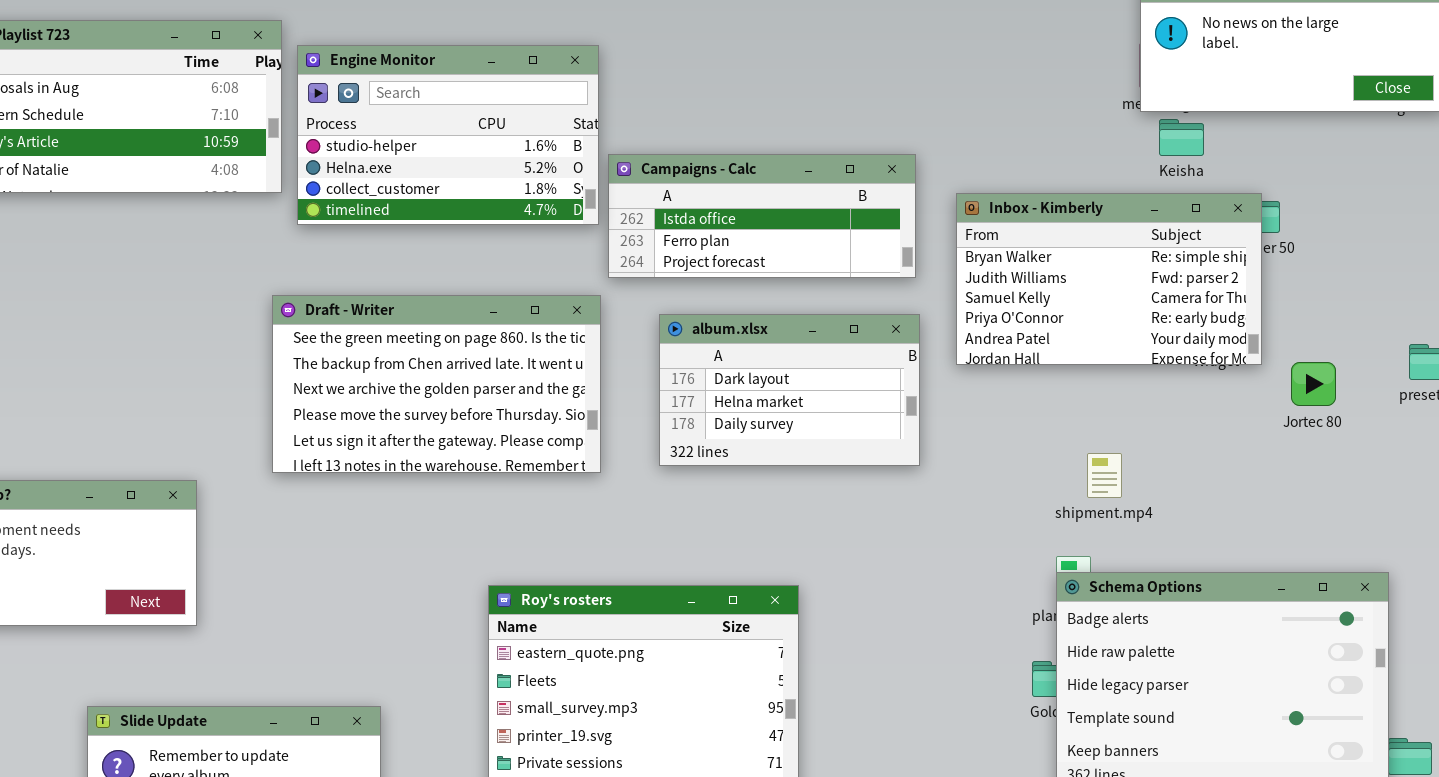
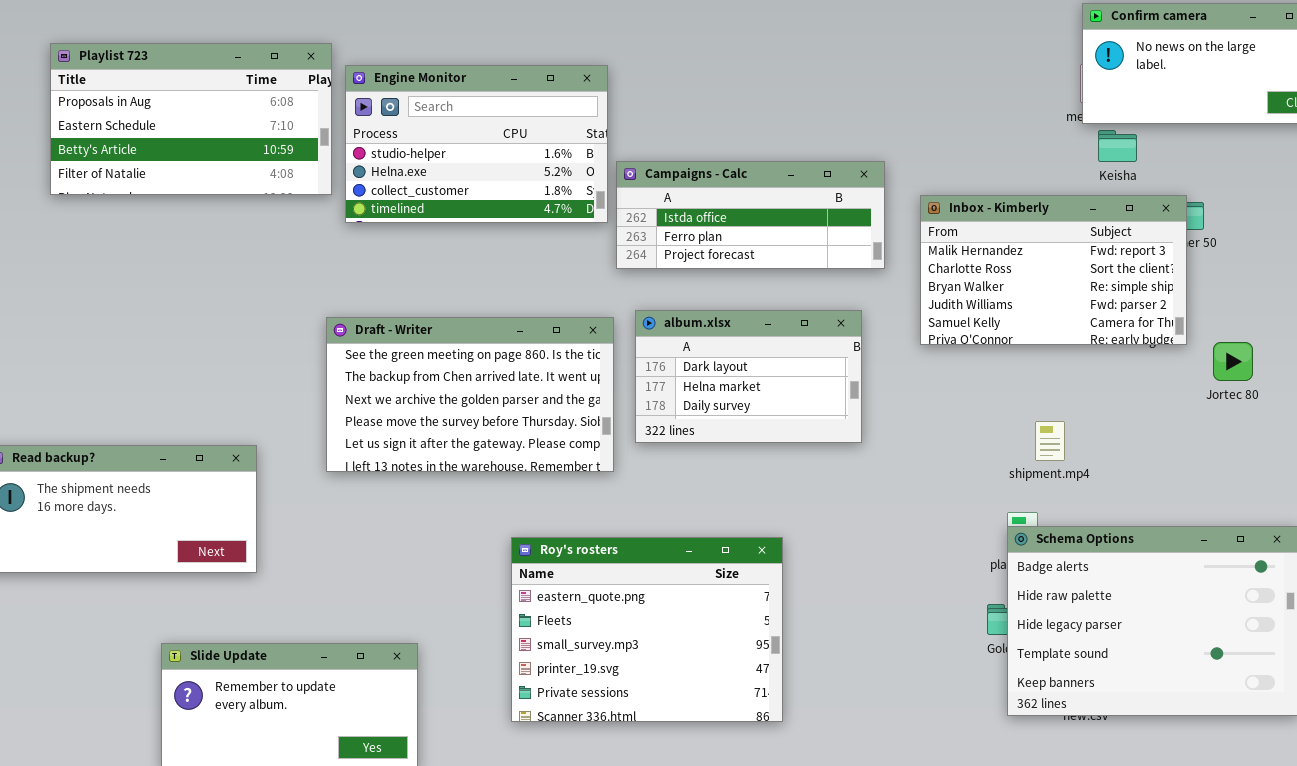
Inbox - Kimberly: [956,193,1262,365] -> [920,195,1187,345], scrolled up 2 rows
Draft - Writer: [272,295,601,473] -> [326,317,614,472], moved
album.xlsx: [659,314,920,466] -> [635,310,862,443], moved

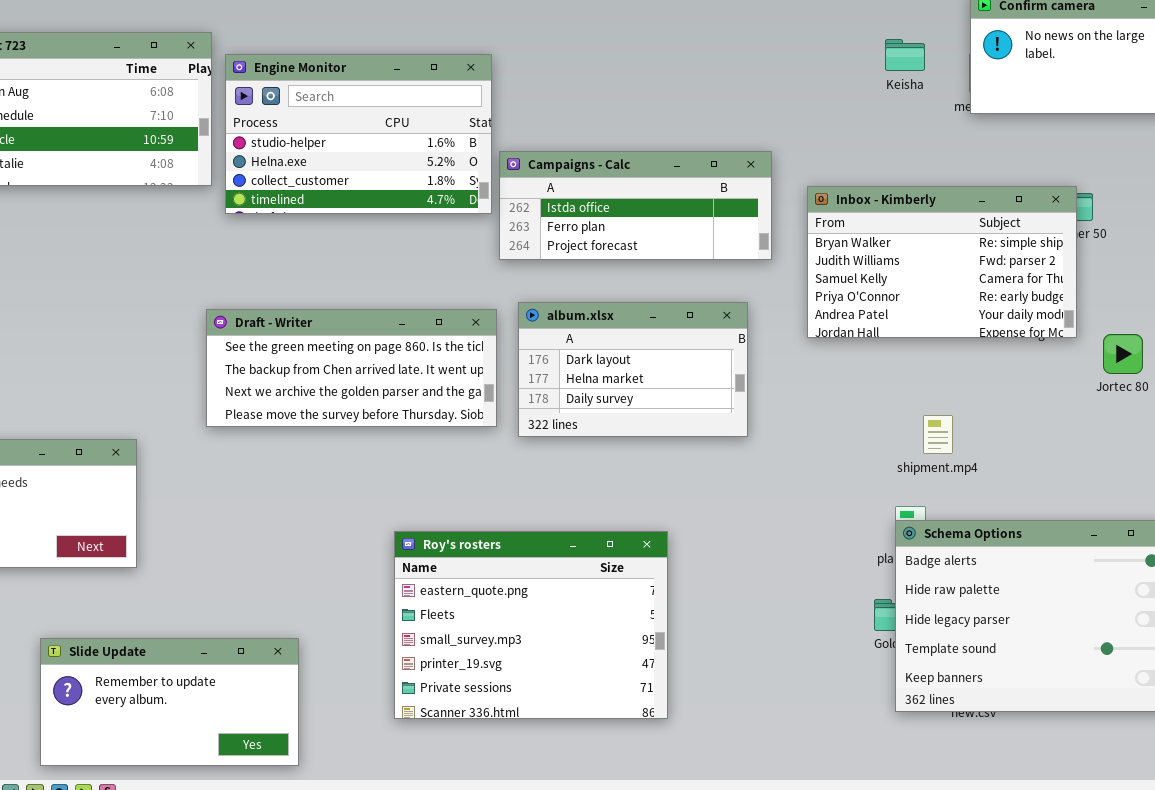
Keisha: [1098,130,1137,162] -> [885,39,925,71], moved
Inbox - Kimberly: [920,195,1187,345] -> [807,186,1077,338], scrolled down 2 rows
Draft - Writer: [326,317,614,472] -> [206,309,497,427], resized

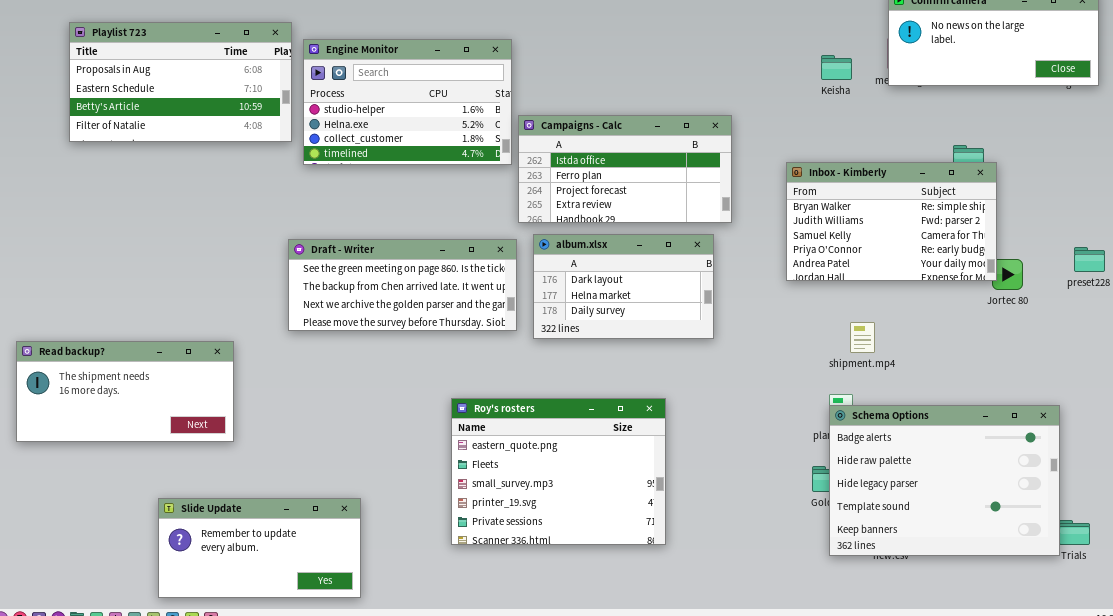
Keisha: [885,39,925,71] -> [821,55,852,80], moved
Campaigns - Calc: [499,151,772,260] -> [518,115,732,223], resized
Inbox - Kimberly: [807,186,1077,338] -> [786,162,997,281], moved
Roy's rosters: [394,531,668,719] -> [451,398,666,545], moved

